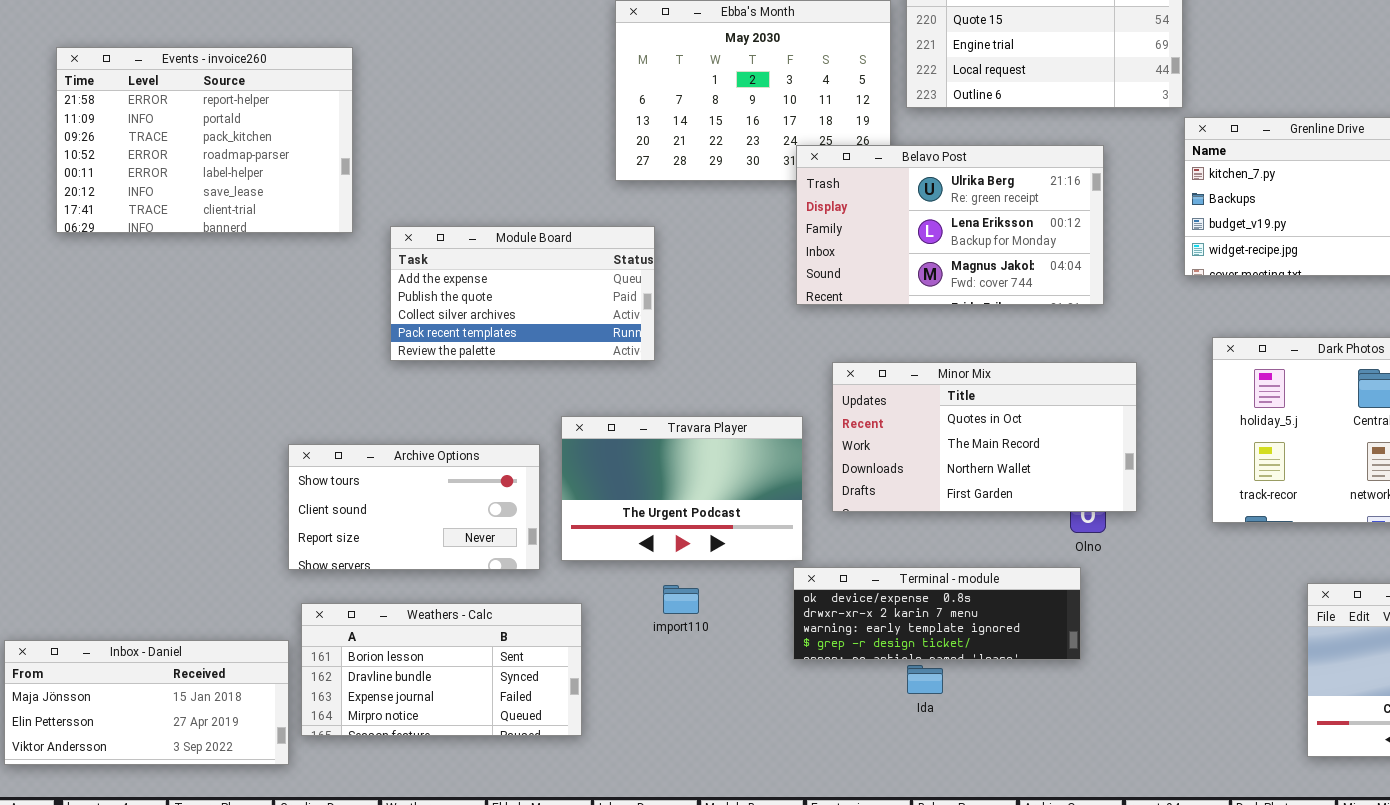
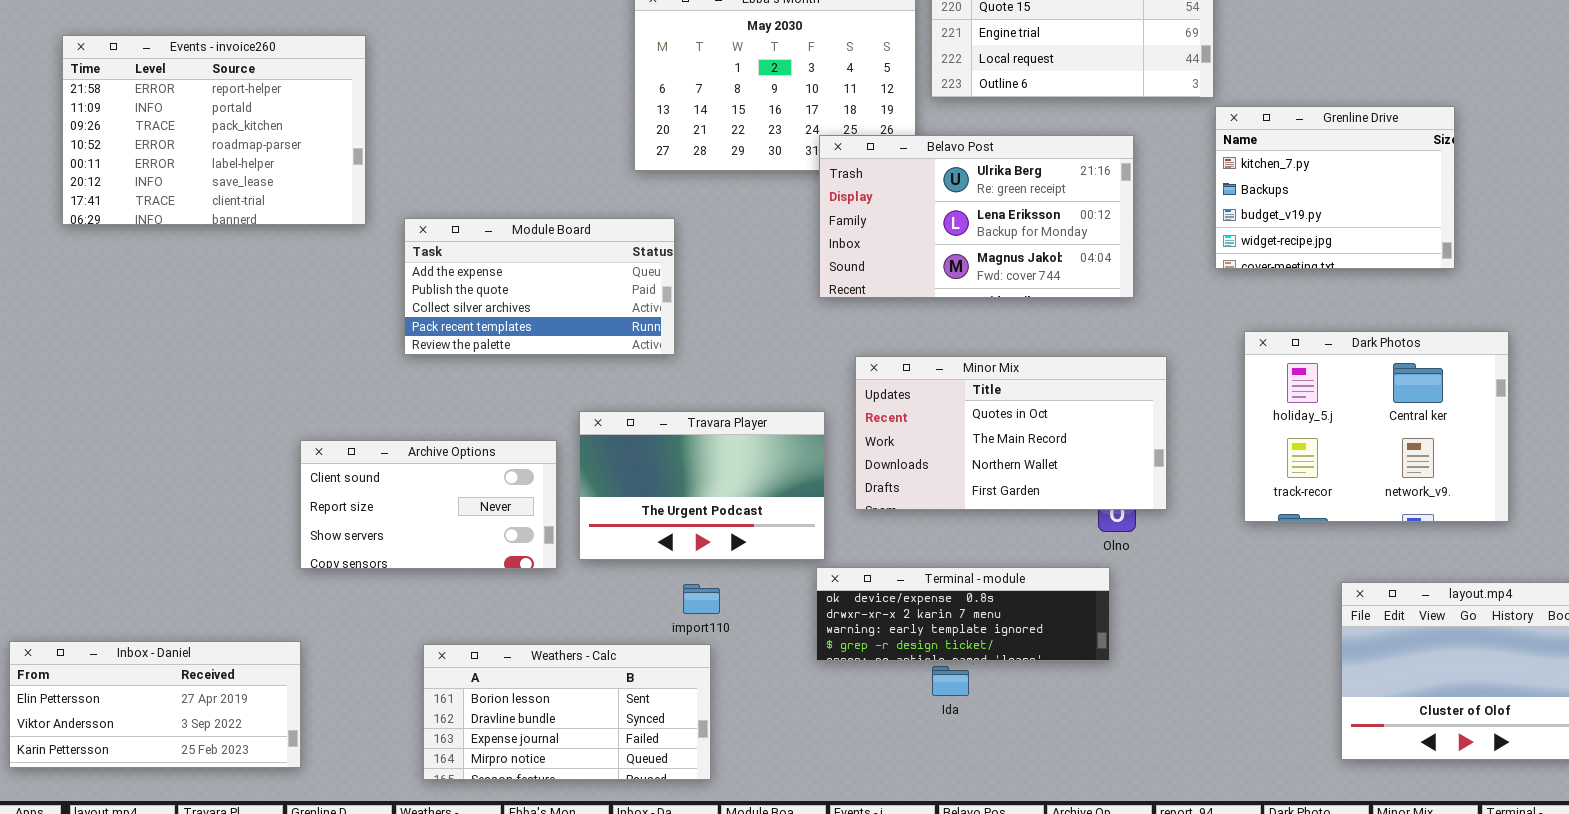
Archive Options: [288,444,540,570] -> [300,440,557,569], scrolled down 1 row
Weathers - Calc: [301,603,582,736] -> [423,644,711,780], moved
Inbox - Daniel: [4,640,289,765] -> [9,641,301,768], scrolled down 1 row

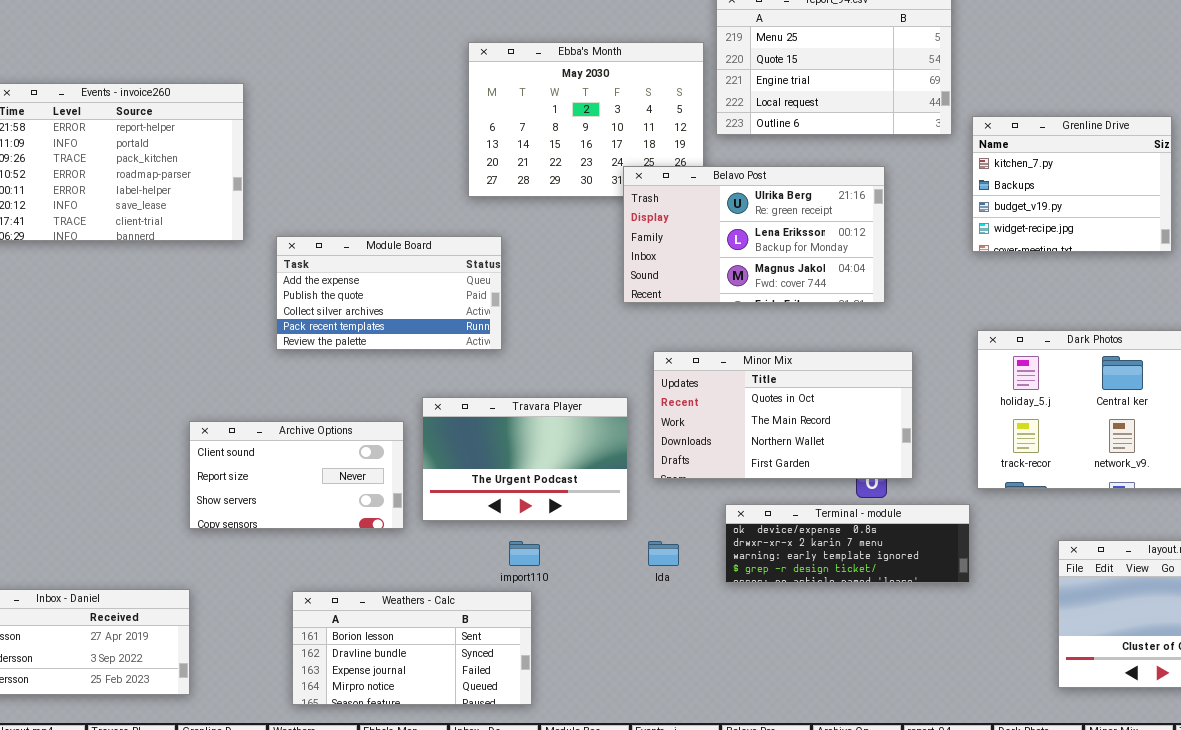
Grenline Drive: [1215,106,1455,269] -> [972,116,1172,252], moved
Terminal - module: [816,567,1110,661] -> [725,504,970,583], moved
Ida: [932,666,969,696] -> [648,541,679,566], moved

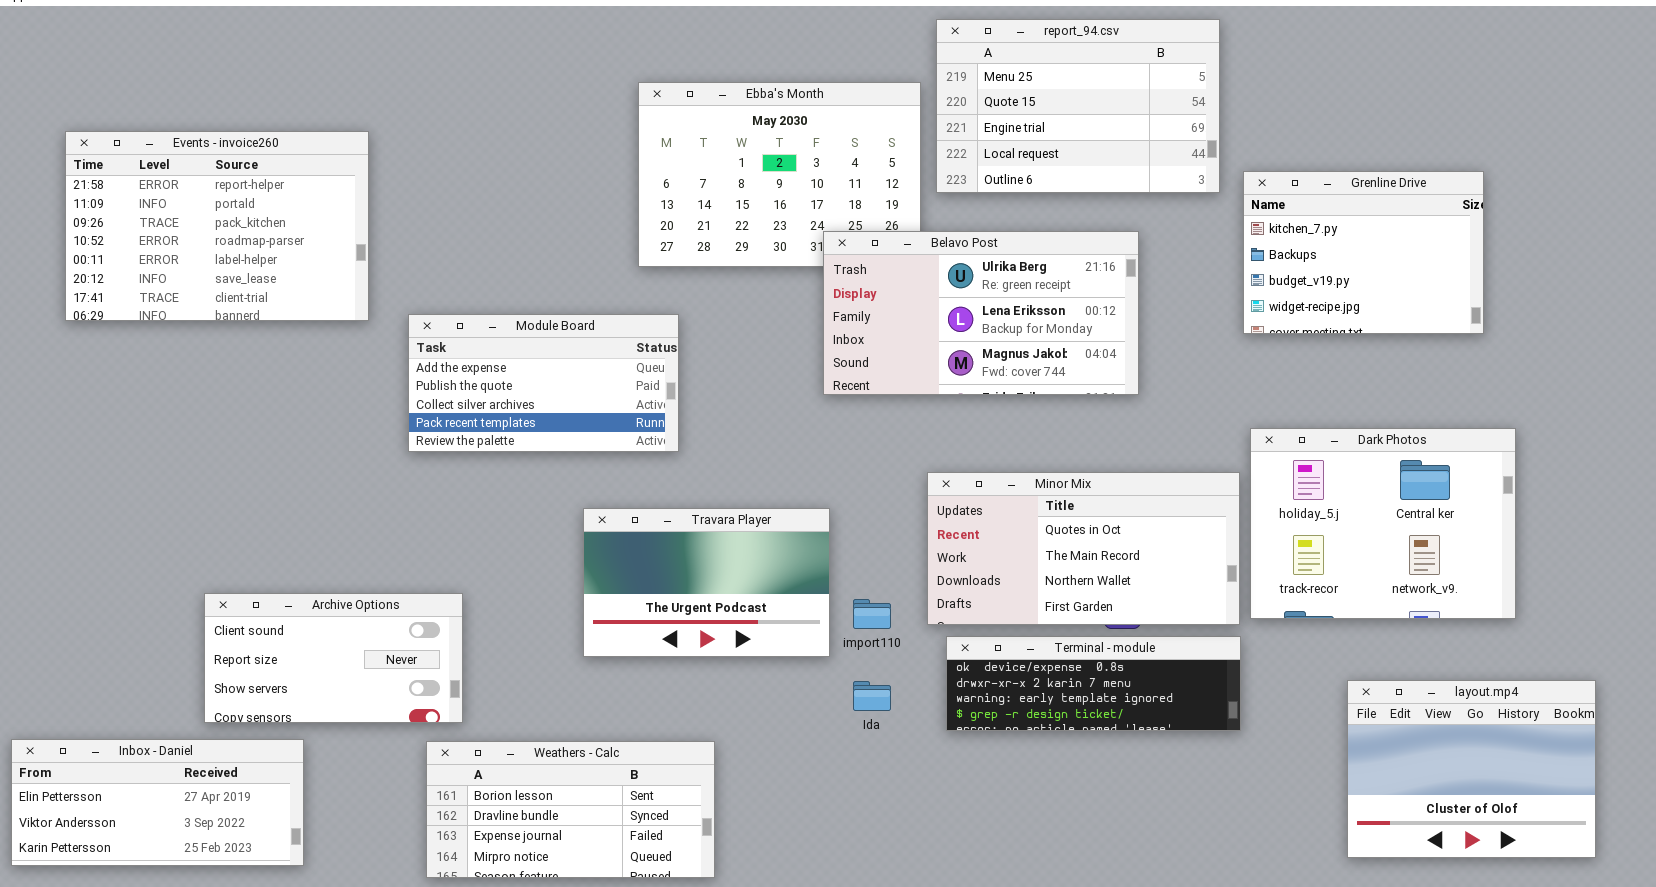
Minor Mix: [653,351,913,479] -> [927,472,1240,625], moved
Archive Options: [189,421,404,529] -> [204,593,463,723], moved
import110: [509,541,540,566] -> [853,599,891,629], moved

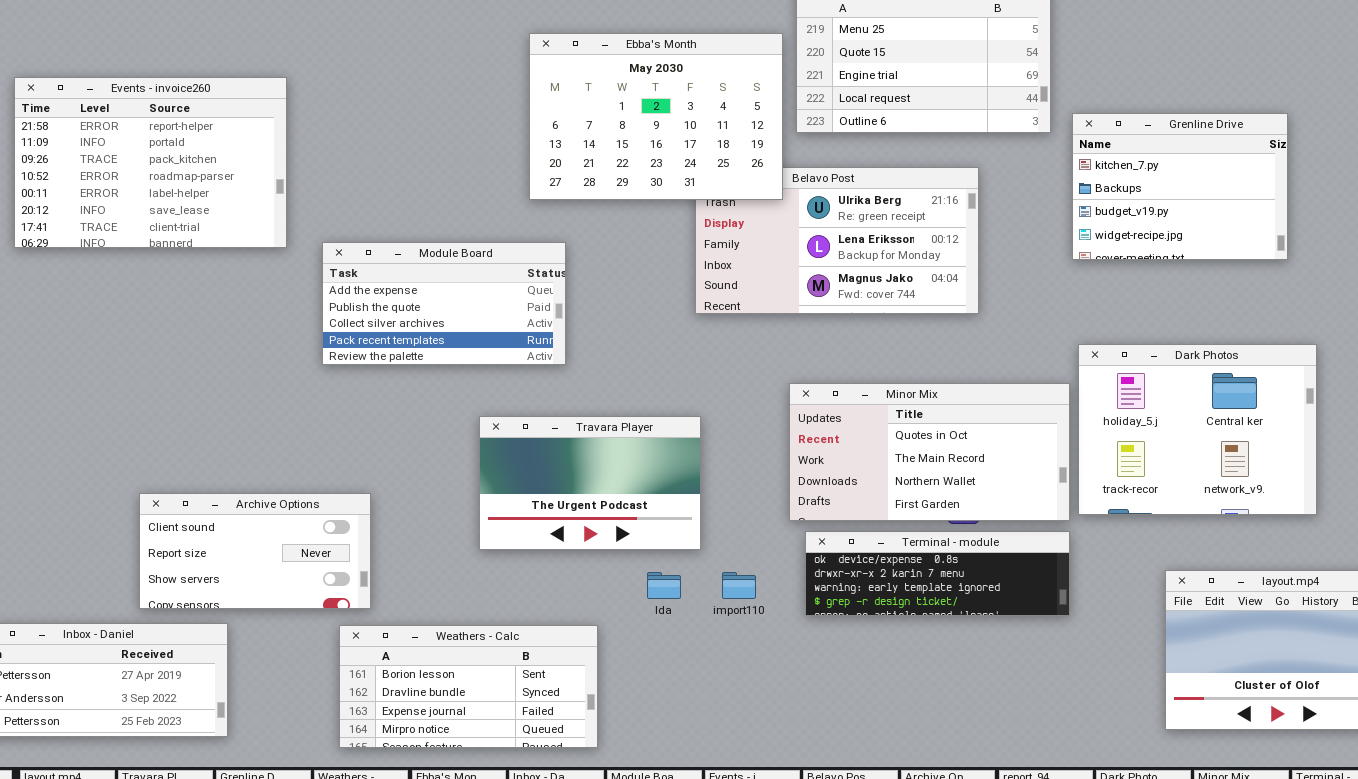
Ebba's Month: [638,82,921,267] -> [529,33,783,200], raised
import110: [853,599,891,629] -> [722,572,756,599], moved
Ida: [853,681,891,711] -> [647,572,681,599], moved

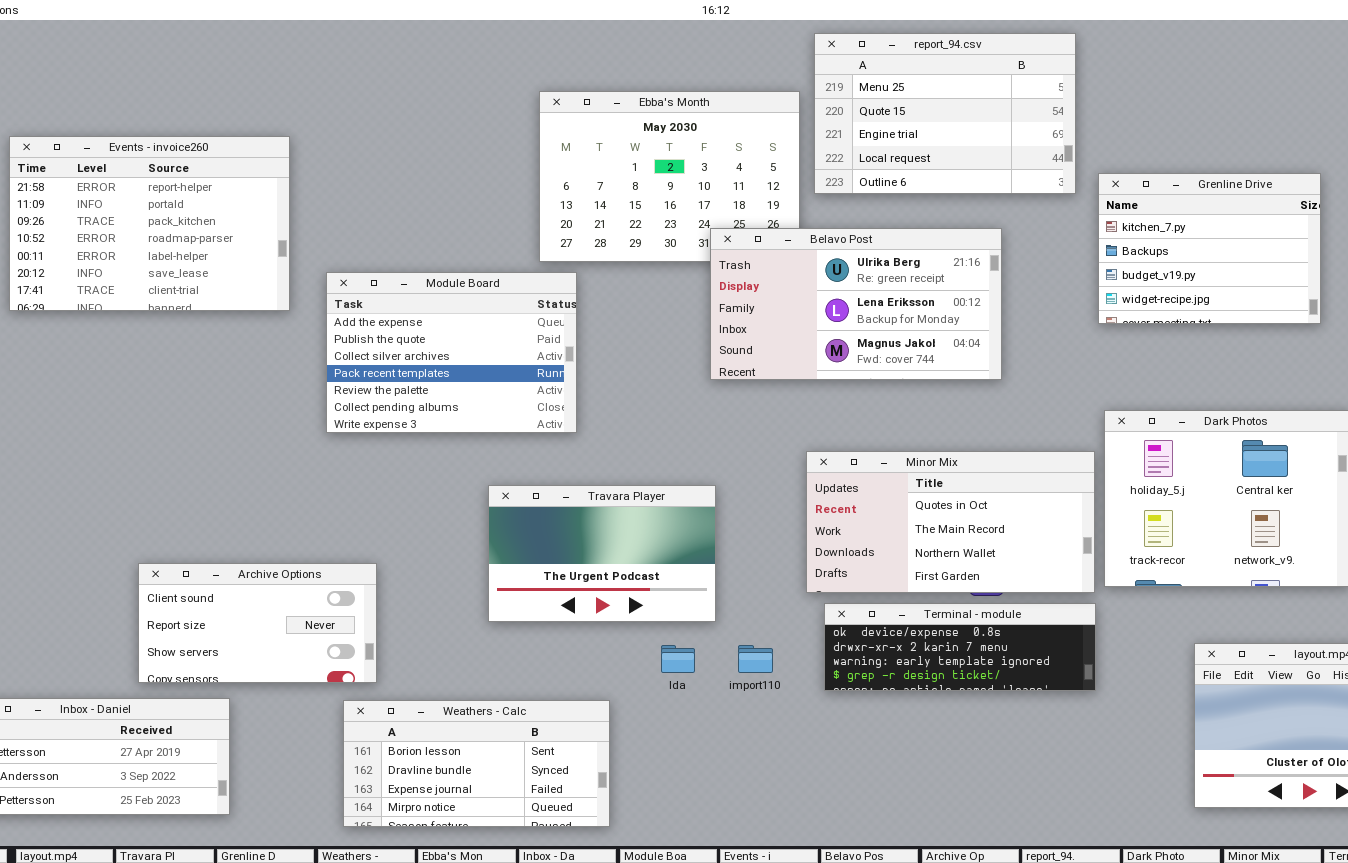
Belavo Post: [695,167,979,314] -> [710,228,1002,380], raised
Module Board: [322,242,566,365] -> [326,272,577,433], resized

